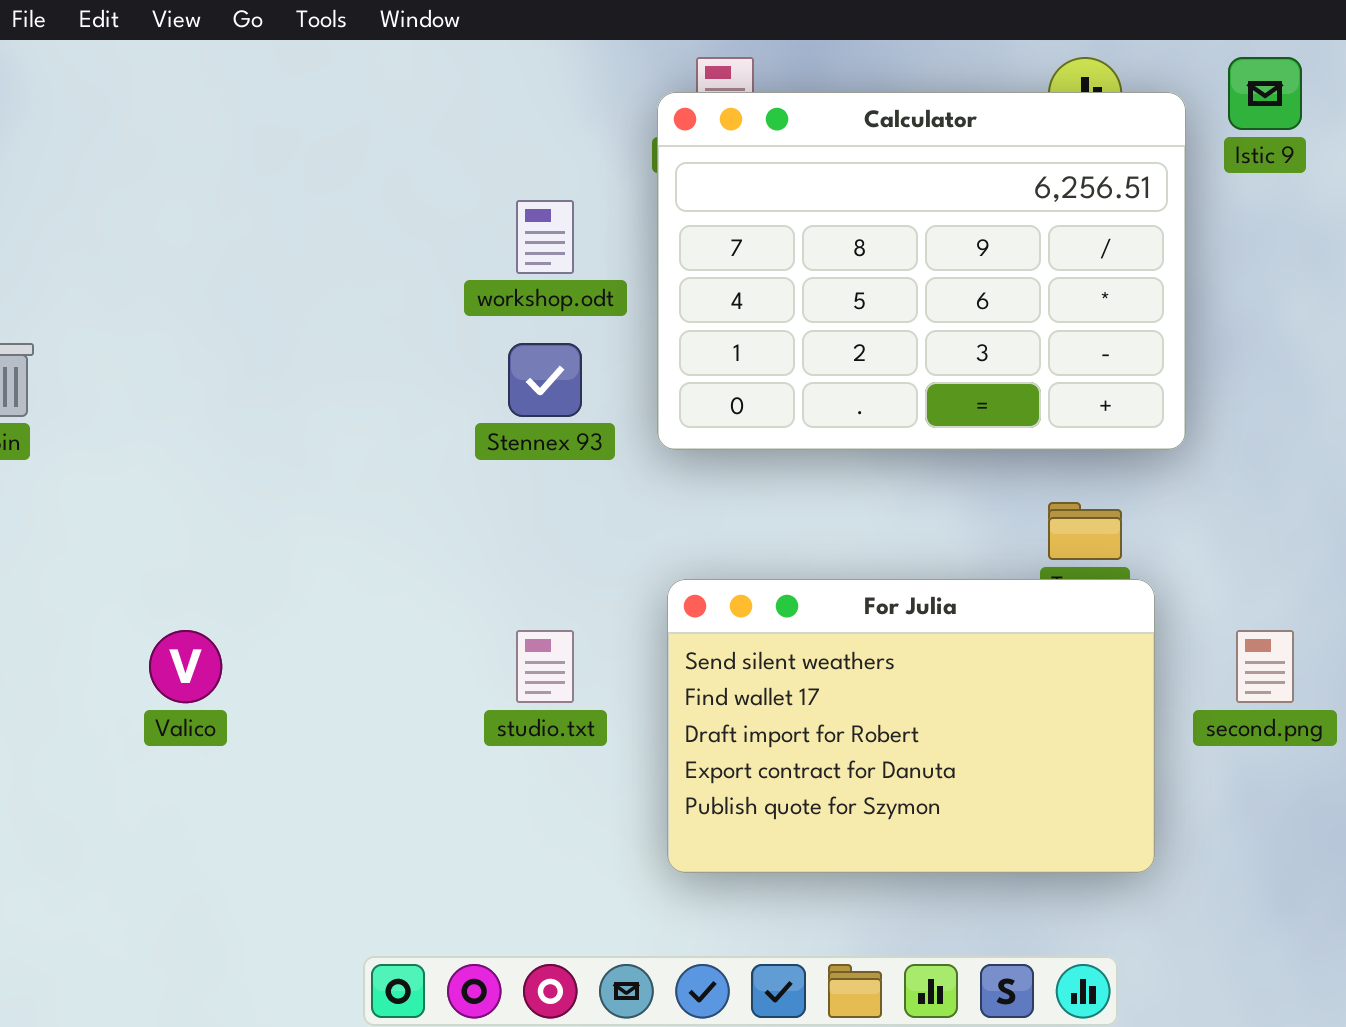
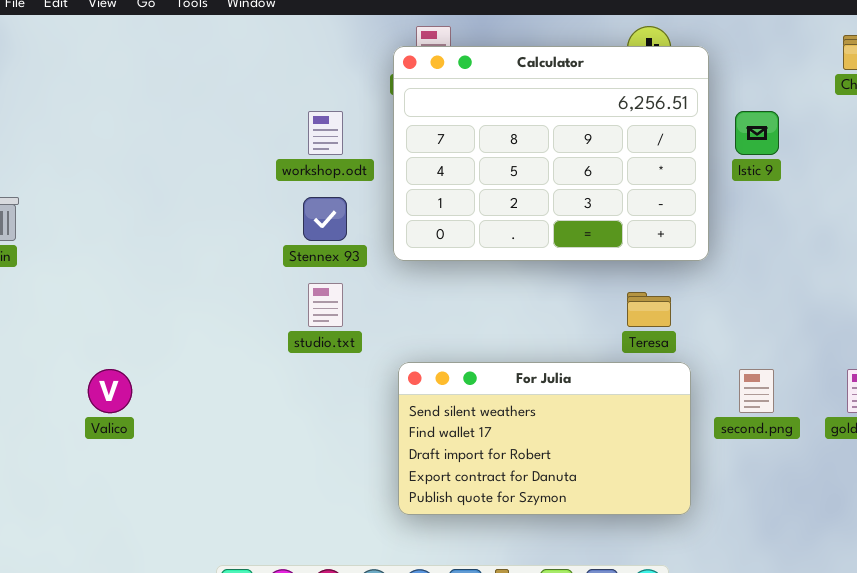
Istic 9: [1228,57,1302,130] -> [735,111,779,155], moved
For Julia: [667,579,1155,873] -> [398,362,691,515], resized
studio.txt: [516,630,574,703] -> [308,283,343,327], moved

